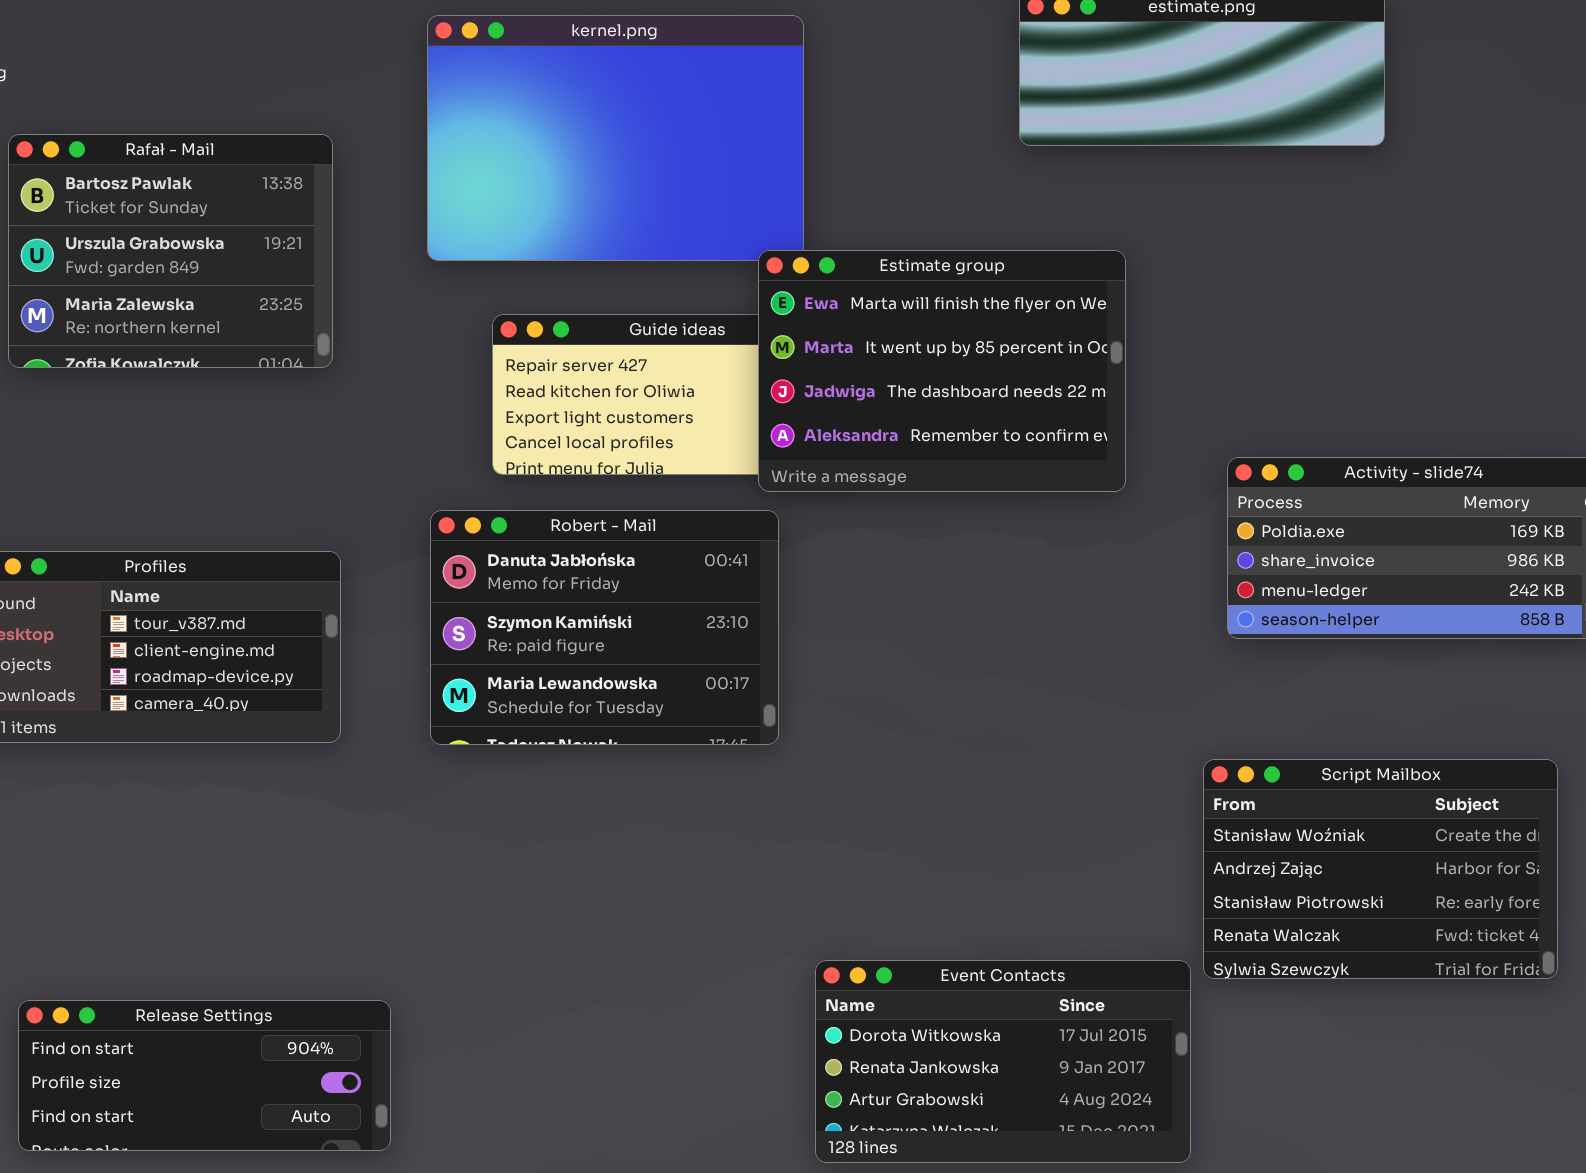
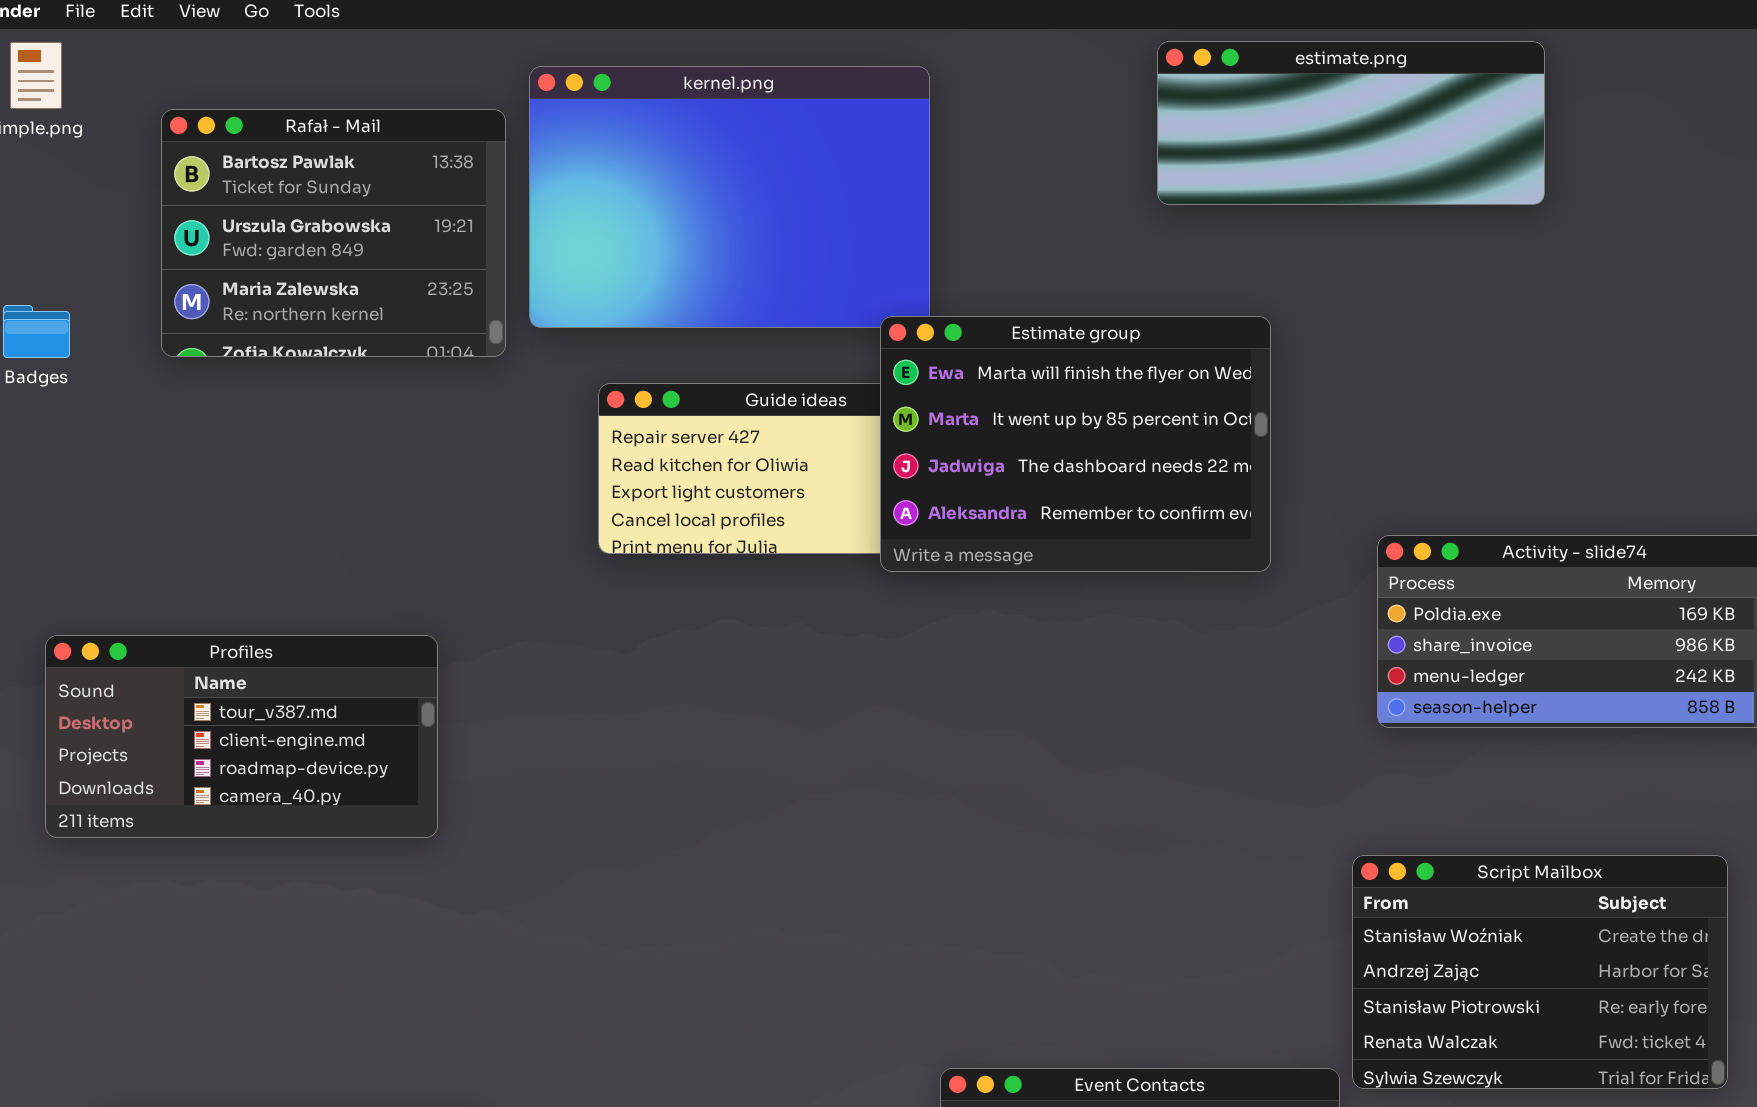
Rafał - Mail: [8,134,333,368] -> [161,109,506,357], moved
Robert - Mail: [430,510,779,745] -> none, closed

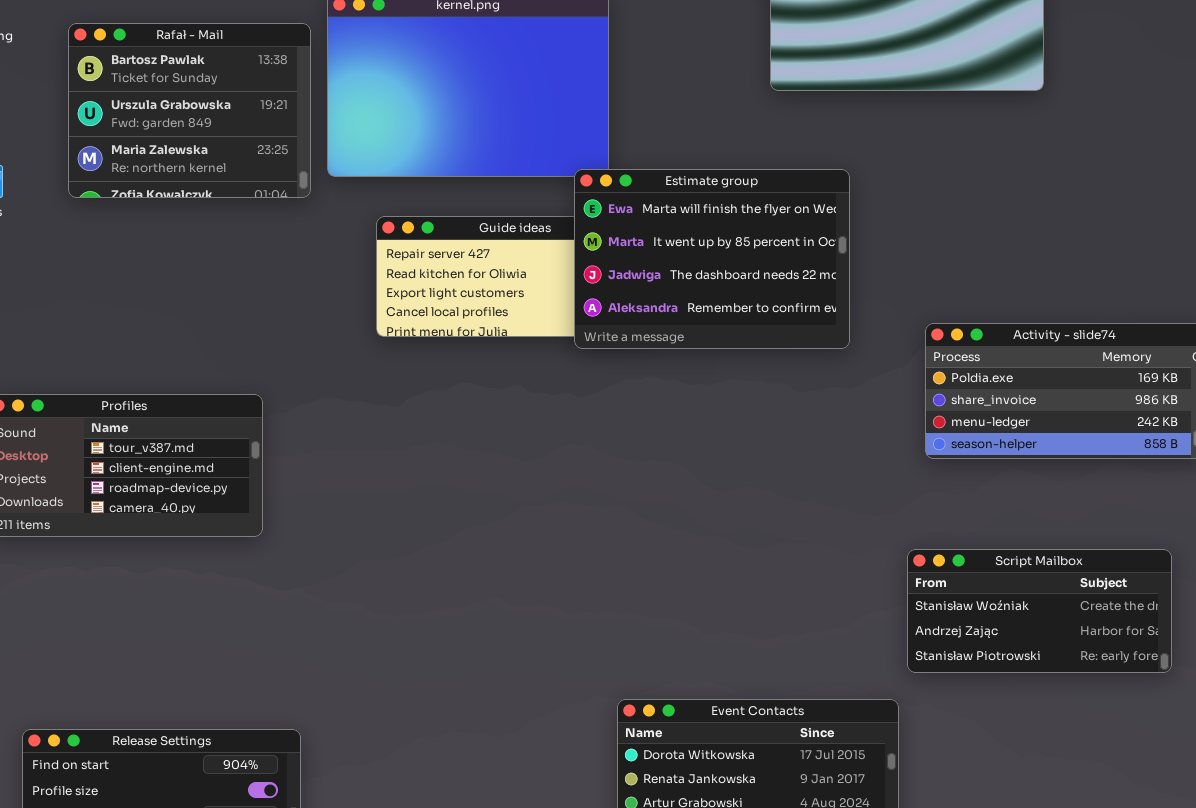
Script Mailbox: [1352,855,1728,1089] -> [907,549,1172,673], resized

